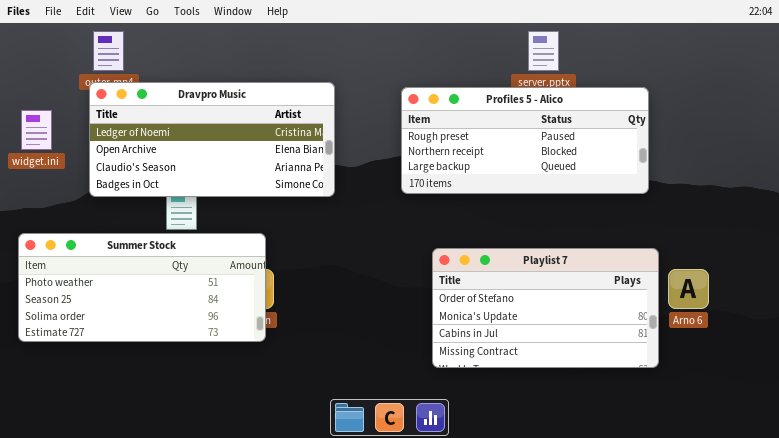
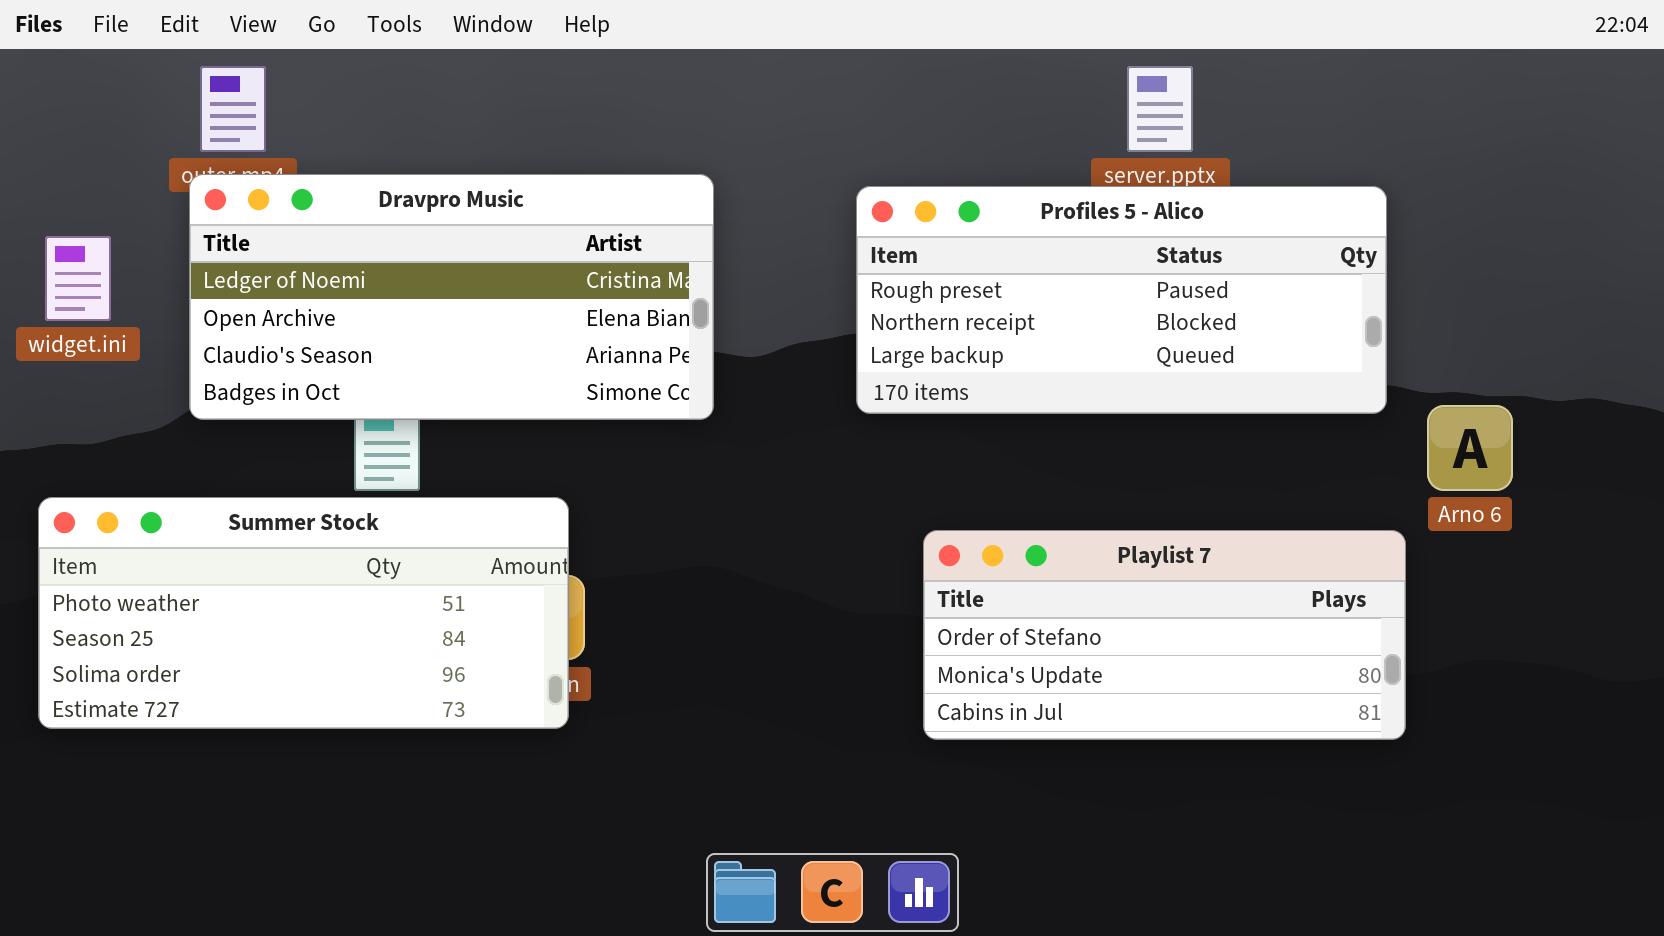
Playlist 7: [432,248,659,368] -> [923,530,1406,740], resized
Arno 6: [668,269,709,309] -> [1427,405,1513,491], moved

